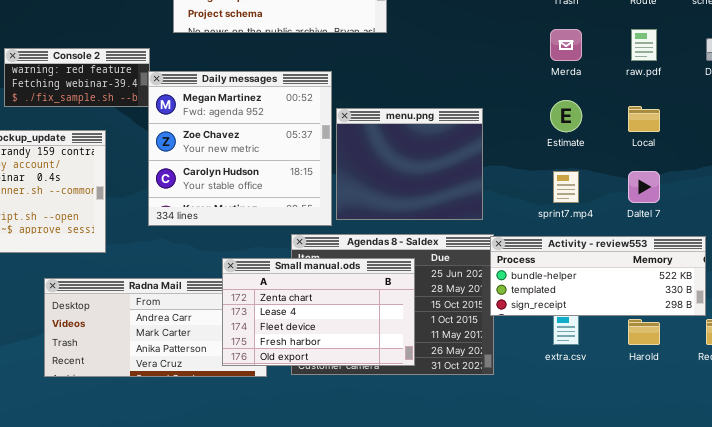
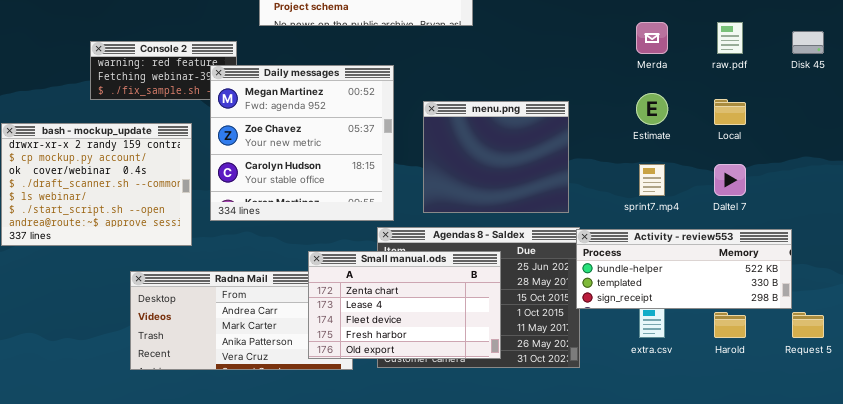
Daily messages: [148,71,332,226] -> [210,65,394,221], moved

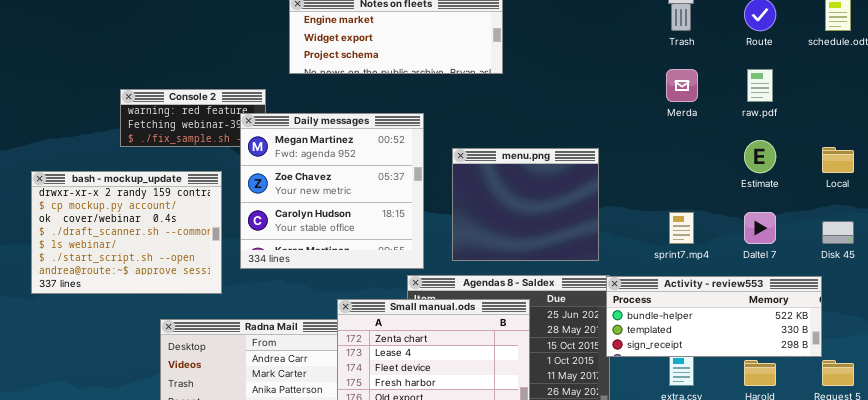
Disk 45: [792,31,824,54] -> [822,221,854,244], moved
Estimate: [636,93,668,125] -> [744,140,776,173], moved
Local: [714,99,746,125] -> [822,147,854,173], moved

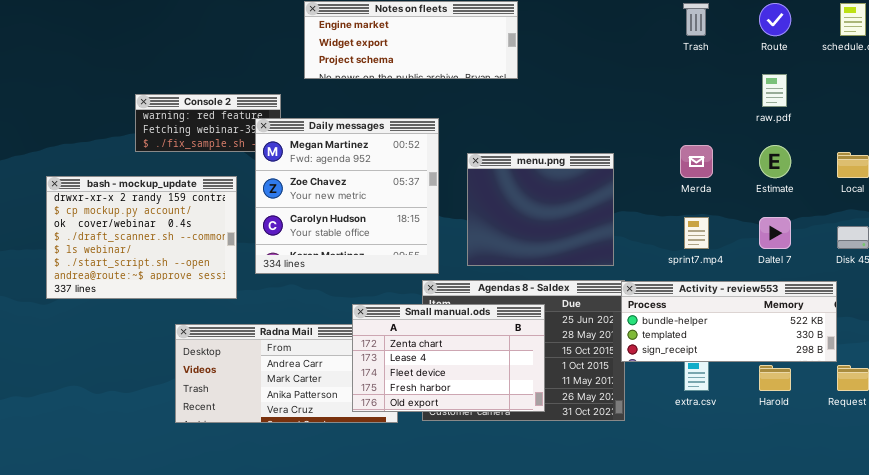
Merda: [666,69,698,102] -> [680,145,713,178], moved

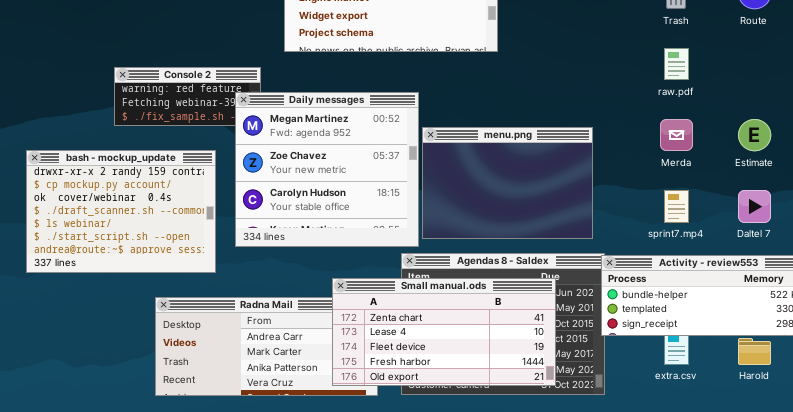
raw.pdf: [762,74,787,107] -> [664,48,689,80], moved
menu.png: [467,153,614,266] -> [422,127,593,239], resized
Small manual.ods: [352,304,545,412] -> [332,278,556,386], resized

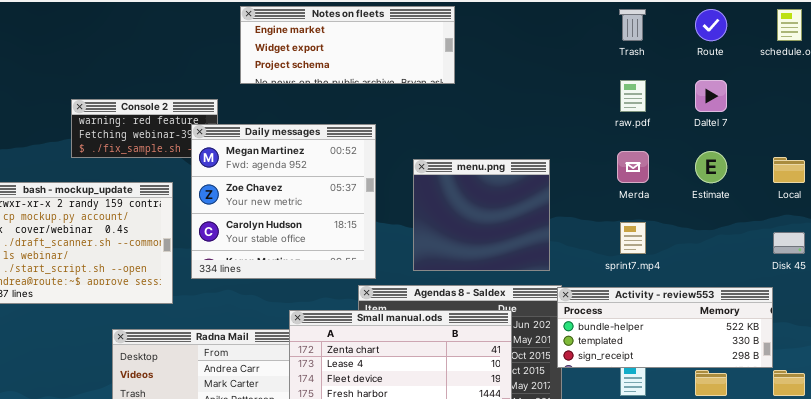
menu.png: [422,127,593,239] -> [413,159,550,271], resized
Daltel 7: [738,190,771,223] -> [695,80,727,112], moved

